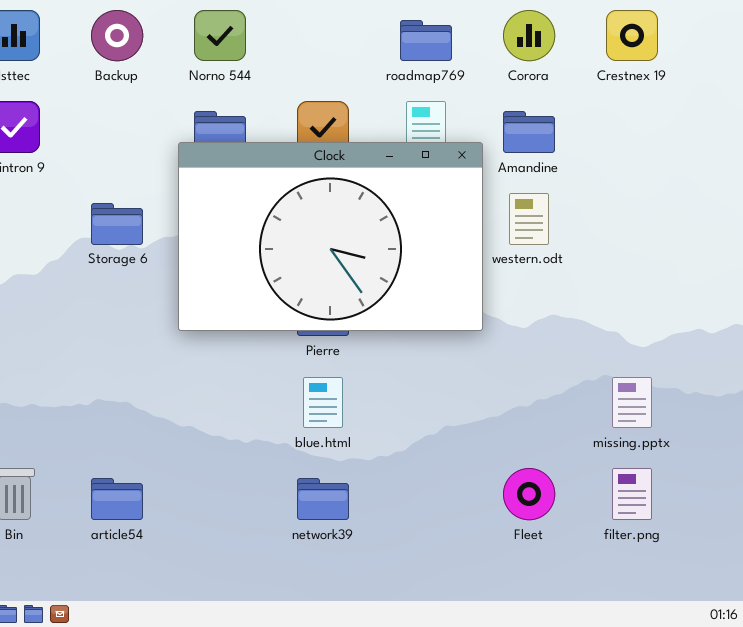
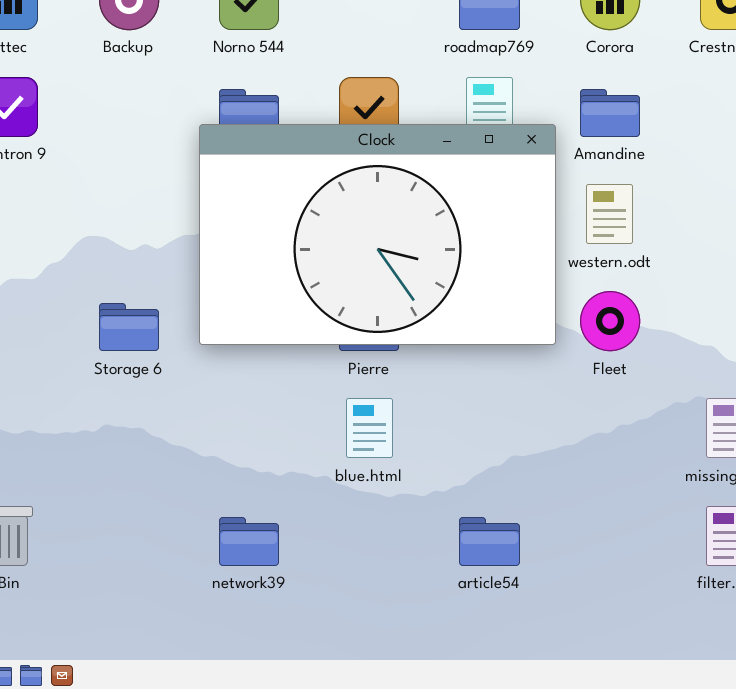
Storage 6: [91,203,143,245] -> [99,303,159,351], moved
Fleet: [503,468,555,520] -> [580,291,640,351], moved
article54: [91,478,143,520] -> [459,517,520,566], moved
network39: [297,478,349,520] -> [219,517,279,566], moved

